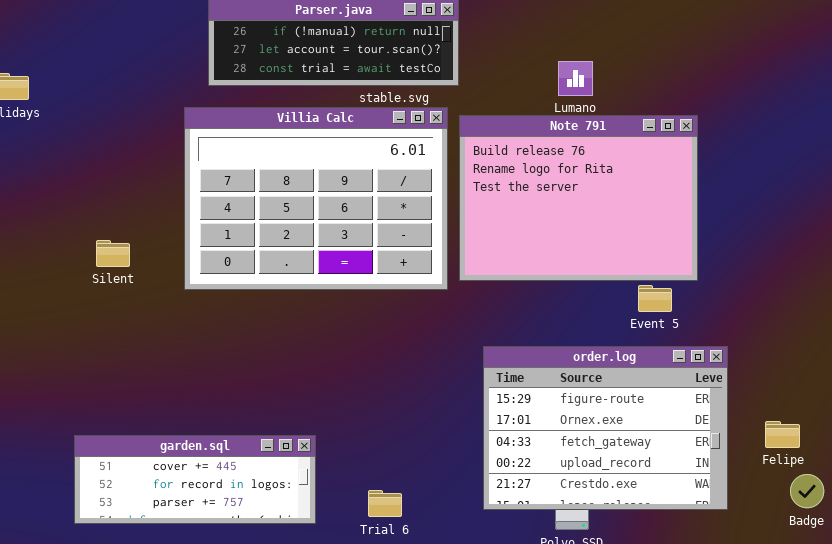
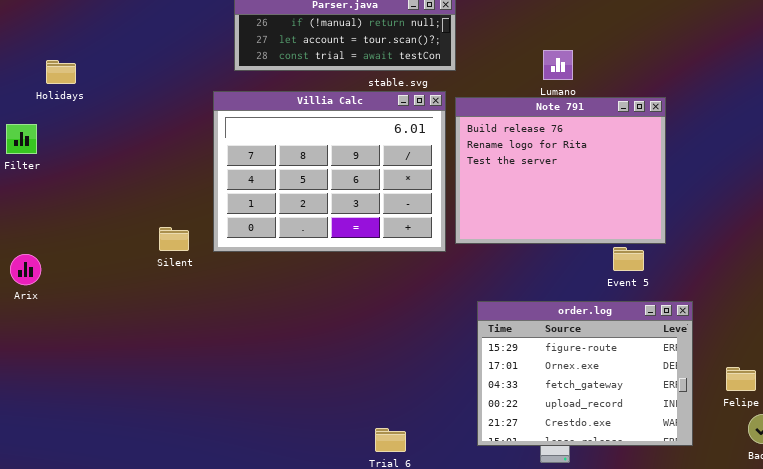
Silent: [96,240,130,267] -> [159,227,189,251], moved
garden.sql: [74,435,316,524] -> none, closed

